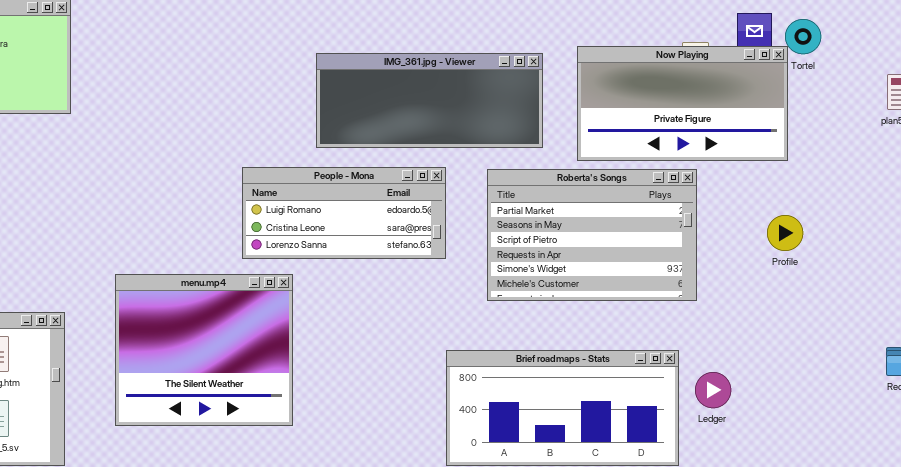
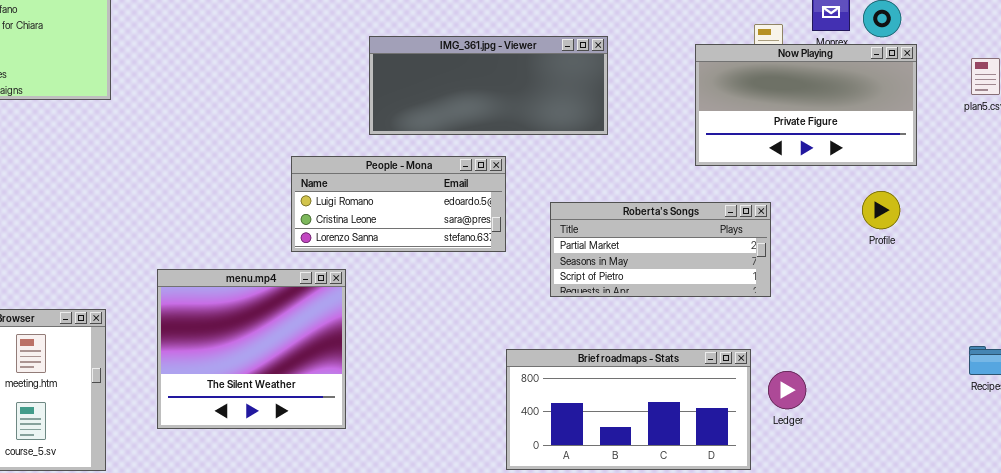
Now Playing: [577,46,788,161] -> [695,44,917,166], moved
Roberta's Songs: [487,169,697,301] -> [550,202,771,297], resized
Profile: [767,215,803,251] -> [862,191,900,229], moved

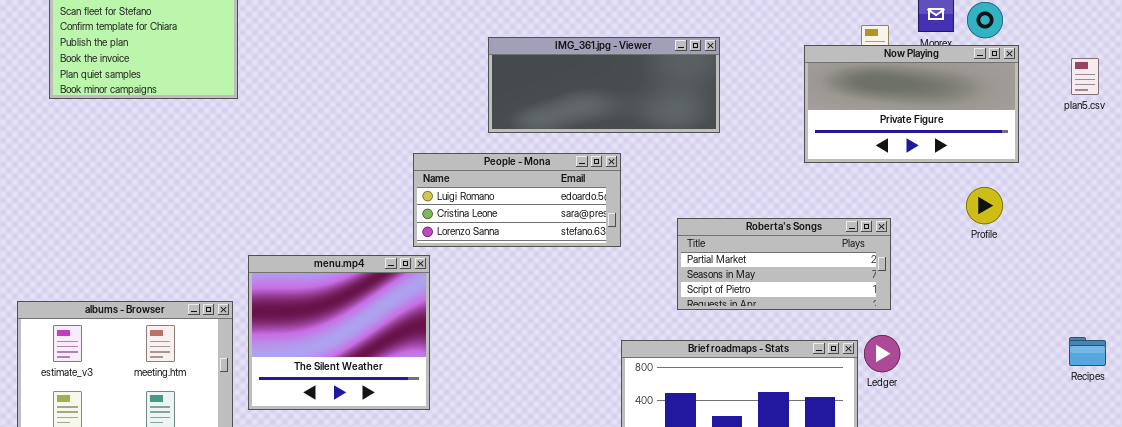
Roberta's Songs: [550,202,771,297] -> [677,218,891,310], moved
menu.mp4: [157,269,346,429] -> [248,255,430,410], moved
Ledger: [768,371,806,409] -> [864,335,900,372], moved

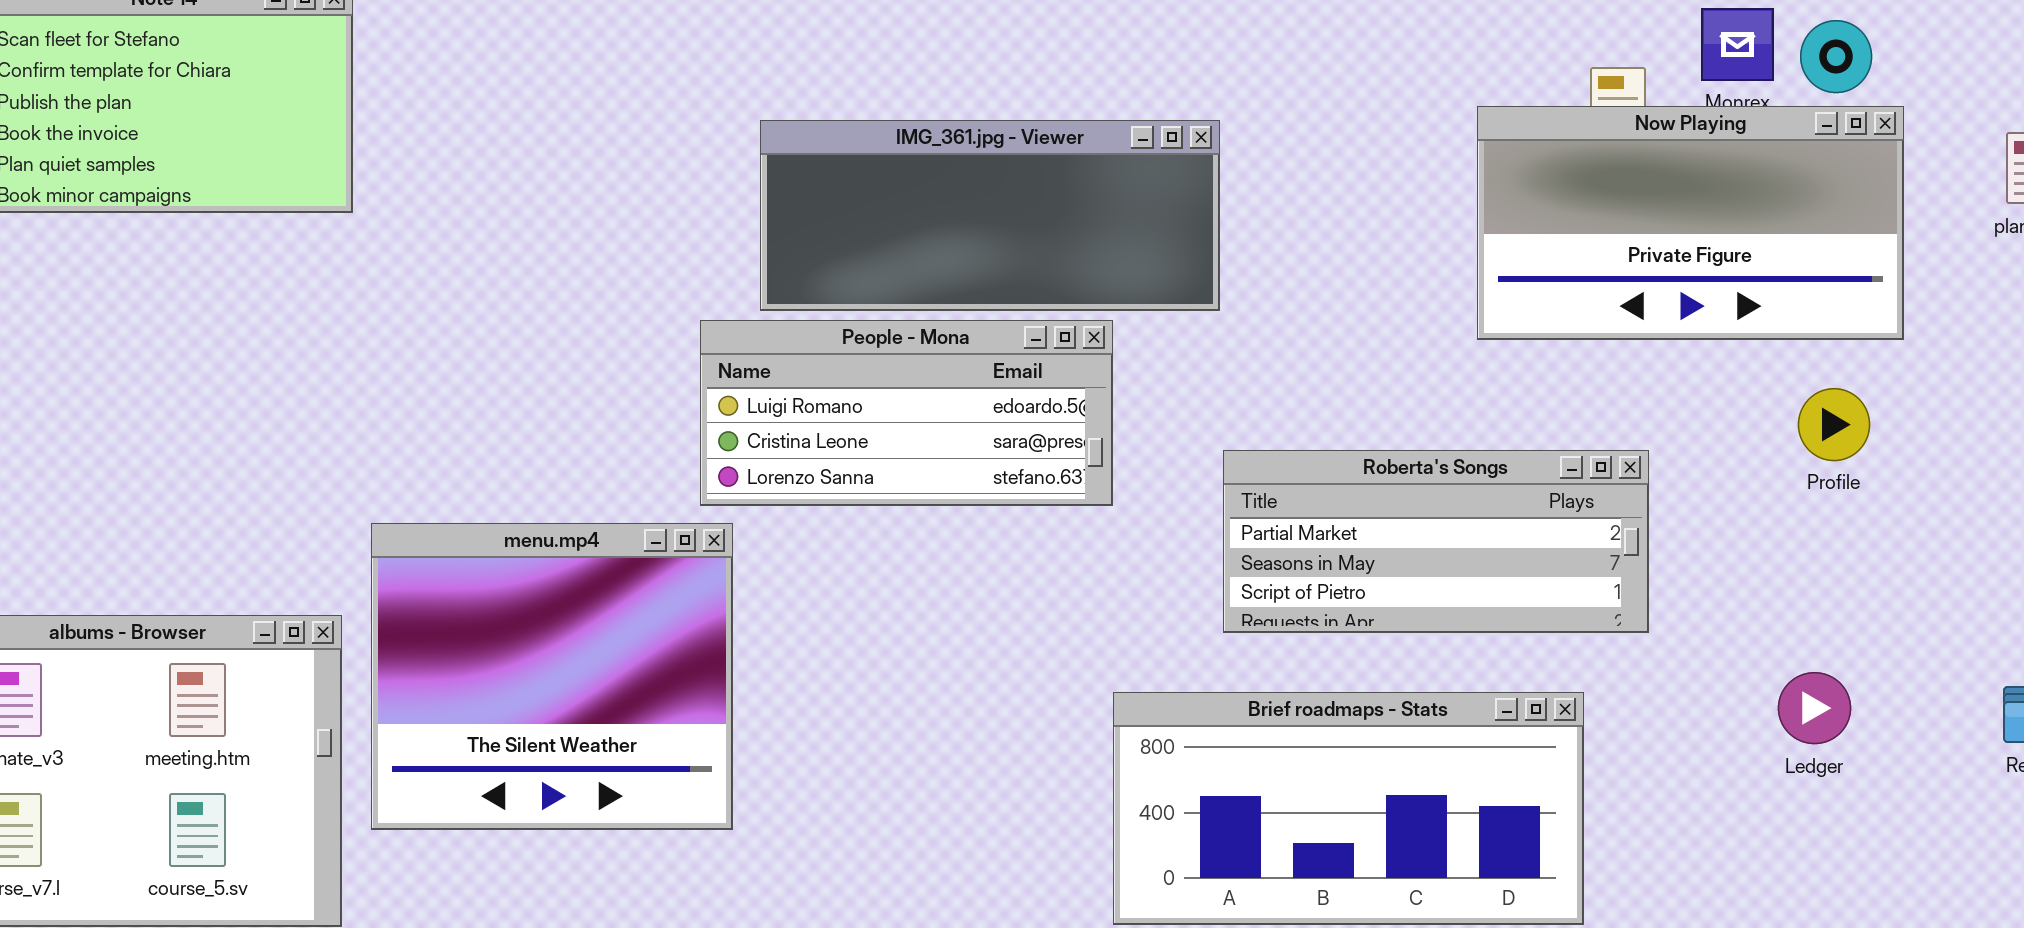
IMG_361.jpg - Viewer: [488,37,720,133] -> [760,120,1220,311], moved
Ledger: [864,335,900,372] -> [1778,672,1851,744], moved

